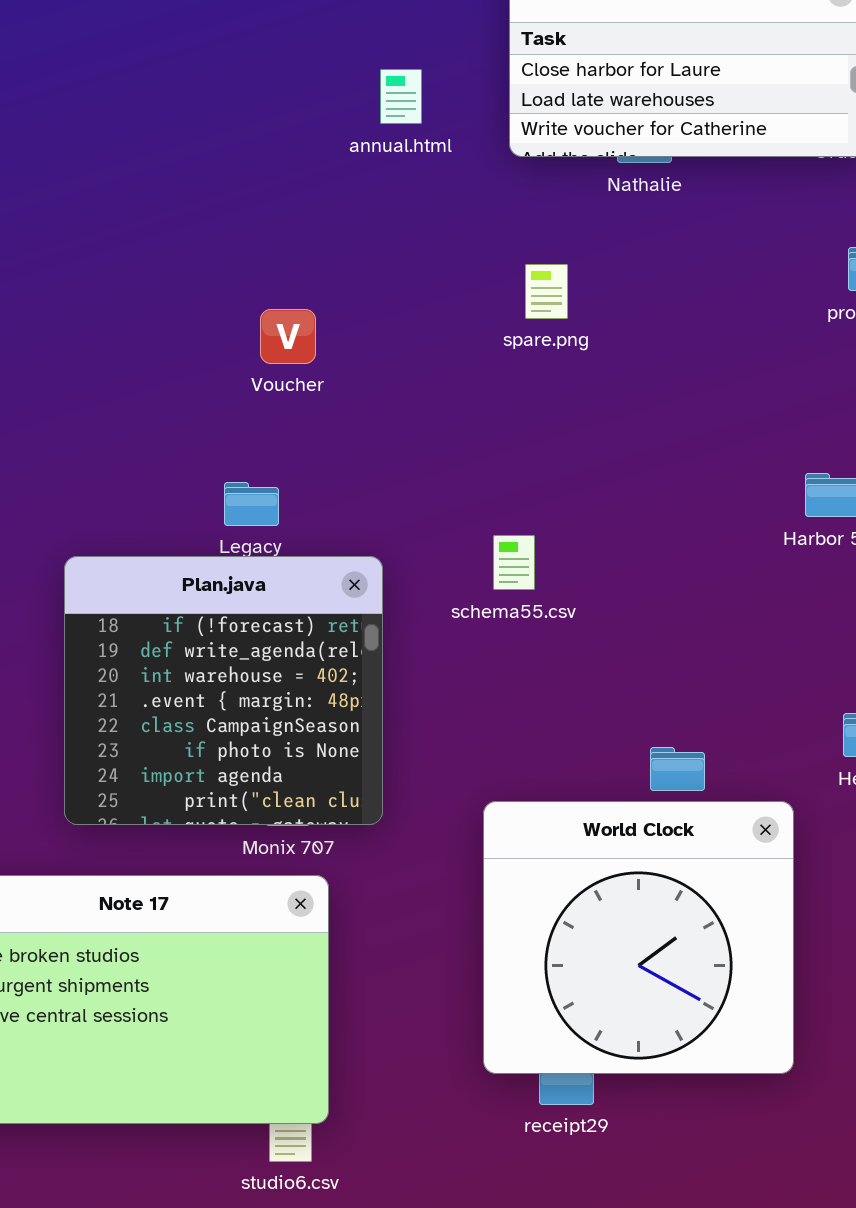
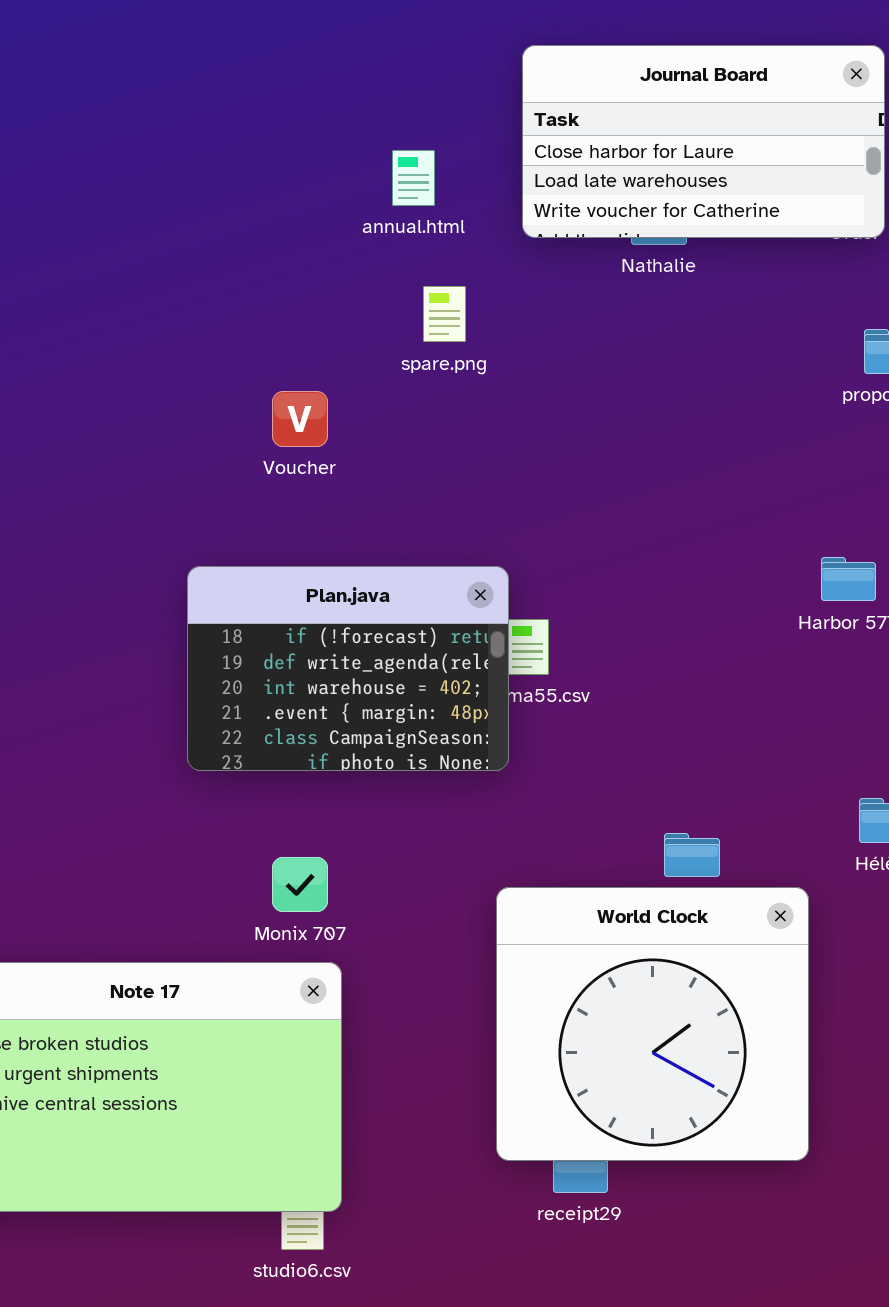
spare.png: [525,264,568,319] -> [423,286,466,342], moved
Plan.java: [64,556,383,825] -> [187,566,509,771], moved, resized

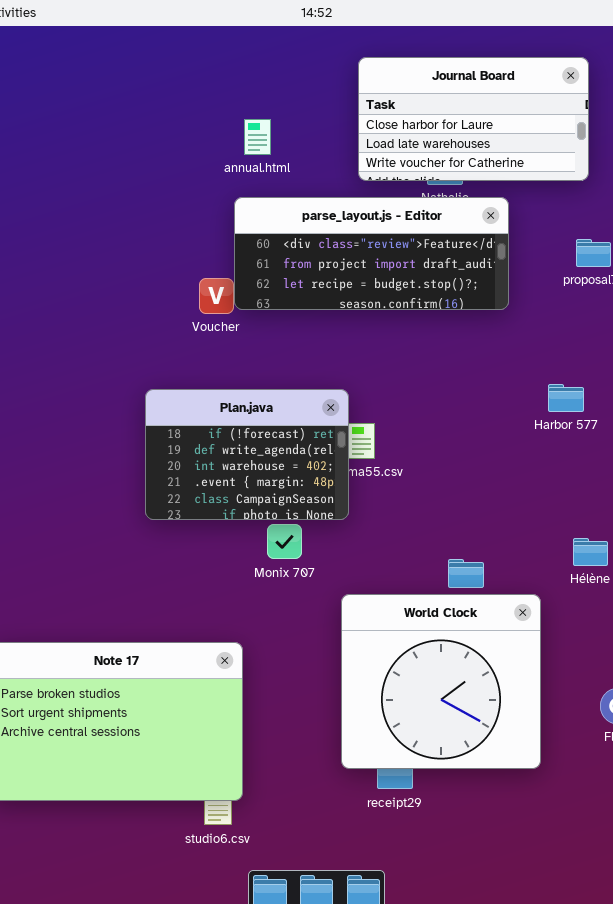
annual.html: [392,150,435,206] -> [244,119,271,155], moved
parse_layout.js - Editor: none -> [234,197,509,310], opened
Monix 707: [272,857,328,912] -> [267,524,302,559], moved

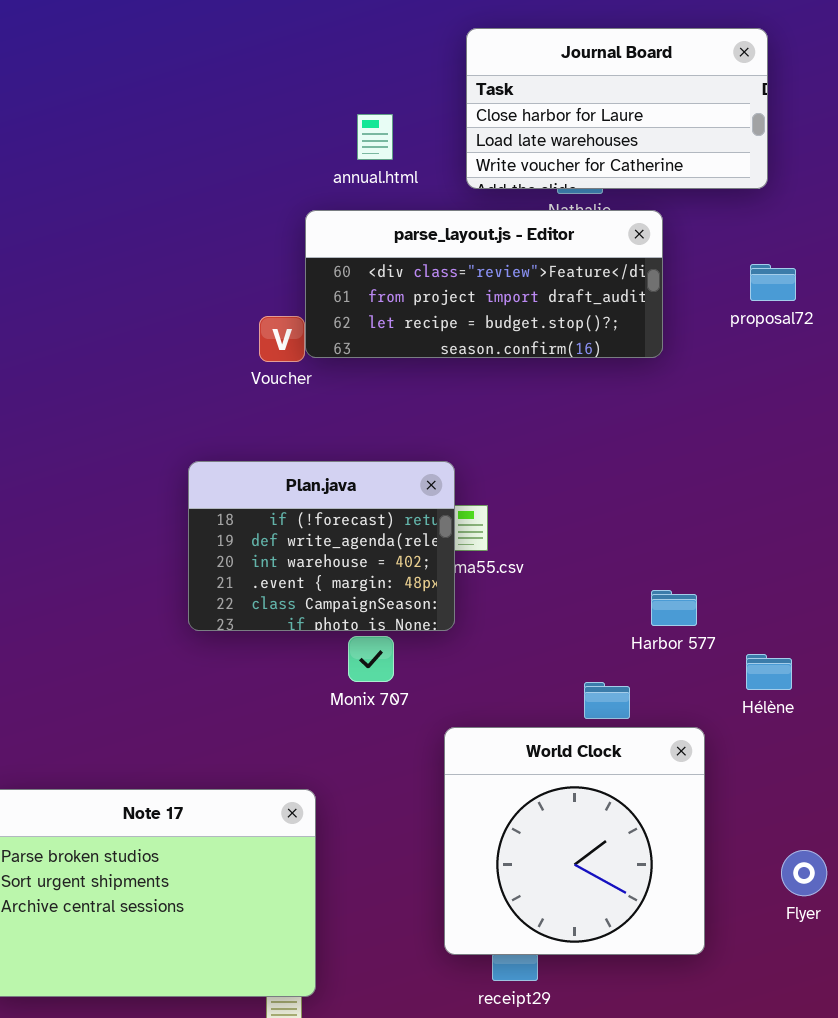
annual.html: [244,119,271,155] -> [357,114,393,160], moved
Harbor 577: [548,384,584,412] -> [651,590,697,626], moved

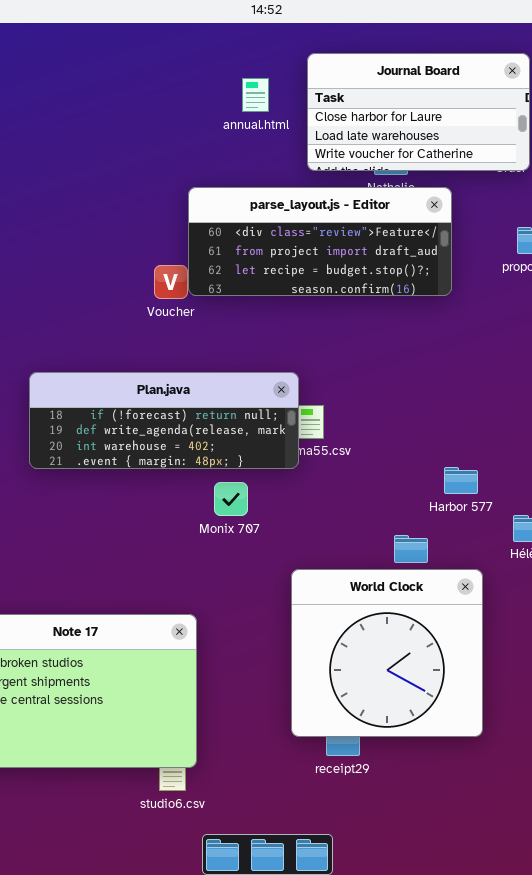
annual.html: [357,114,393,160] -> [242,78,269,112], moved
Plan.java: [188,461,455,631] -> [29,372,299,469], resized
Monix 707: [348,636,394,682] -> [214,482,248,516], moved

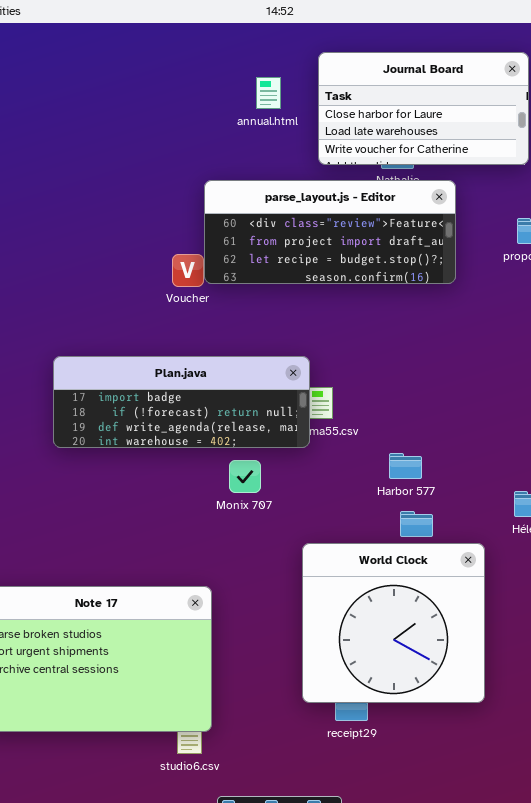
Plan.java: [29,372,299,469] -> [53,356,310,448], scrolled up 1 row
Harbor 577: [444,467,478,494] -> [389,453,422,479], moved

